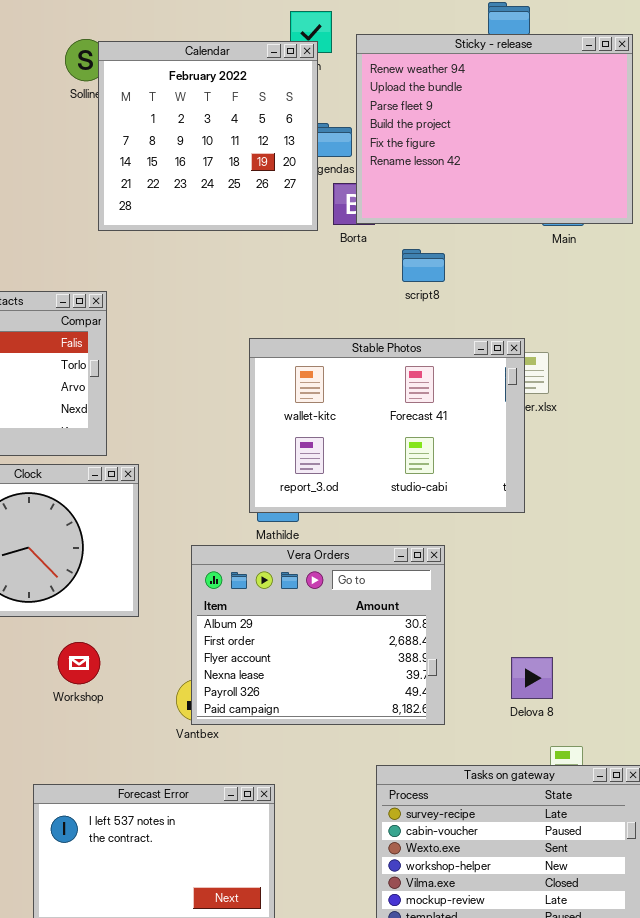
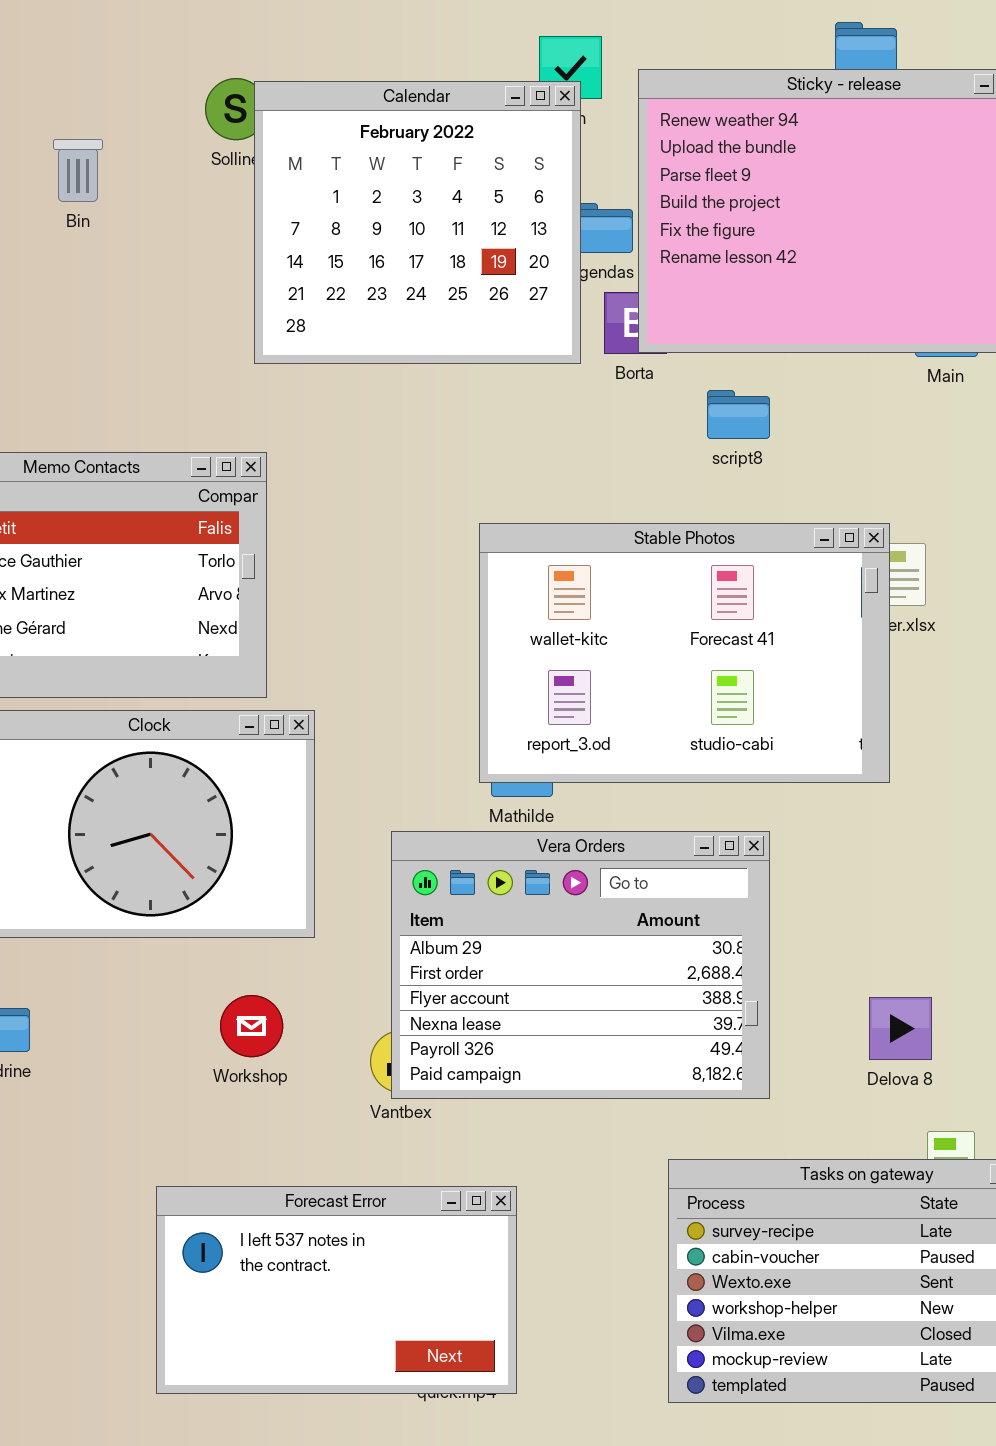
Workshop: [58,642,100,684] -> [220,995,283,1057], moved

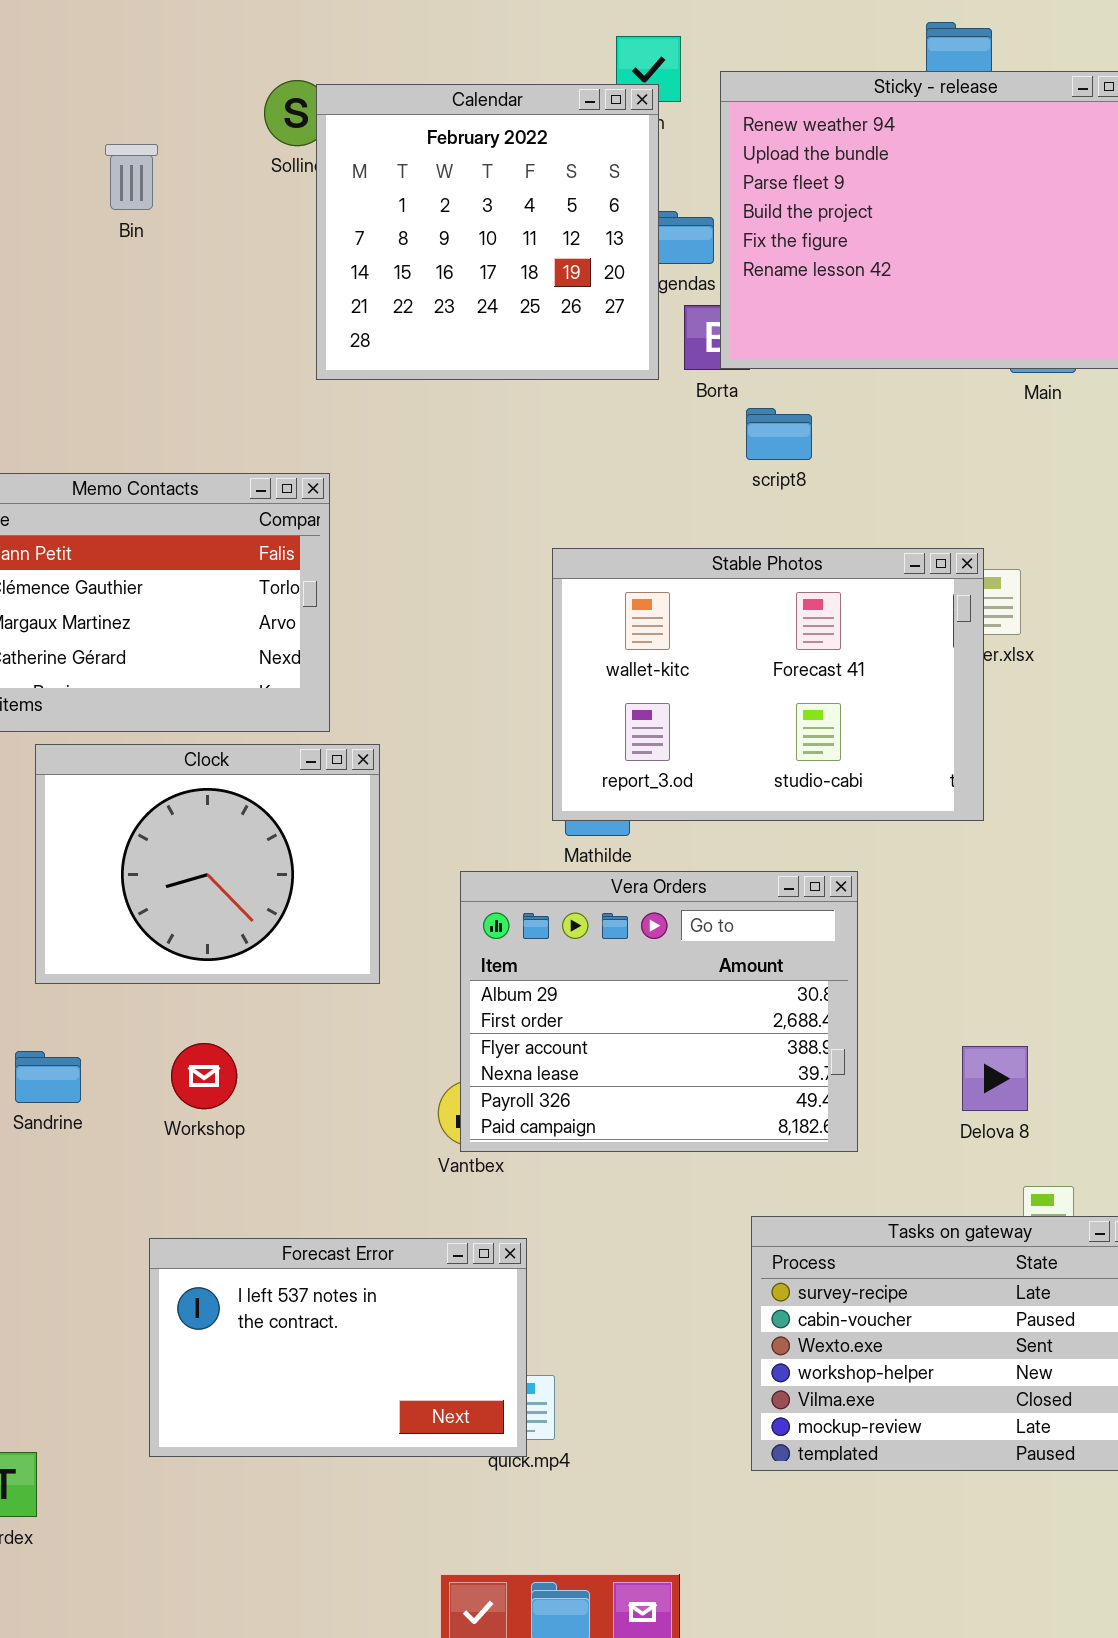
script8: [707,390,770,439] -> [746,408,812,460], moved
Workshop: [220,995,283,1057] -> [171,1043,237,1109], moved
Forecast Error: [156,1186,517,1394] -> [149,1238,527,1457], moved

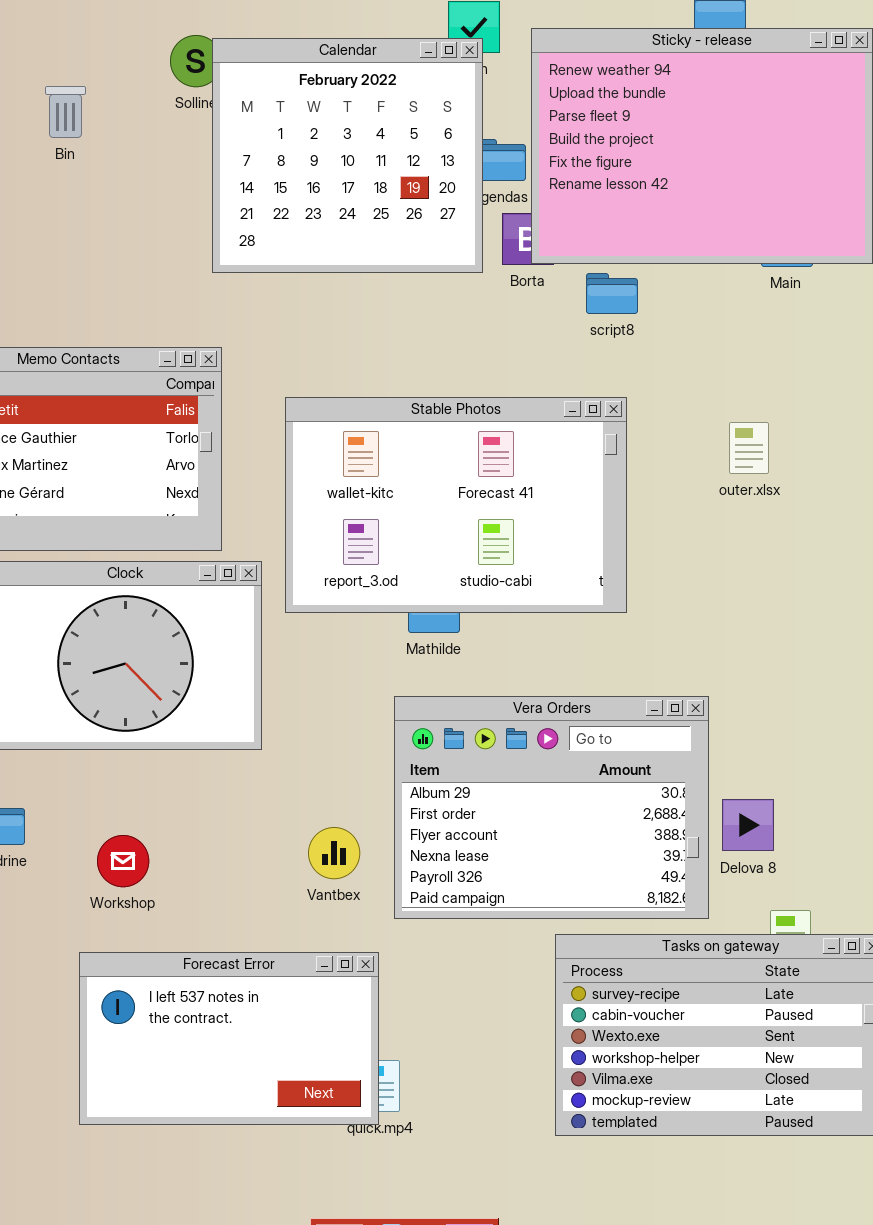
script8: [746,408,812,460] -> [586,273,638,314], moved
Stable Photos: [552,548,984,821] -> [285,397,627,613], moved
Vera Orders: [460,871,858,1152] -> [394,696,709,919], moved
Workshop: [171,1043,237,1109] -> [97,835,149,887], moved

